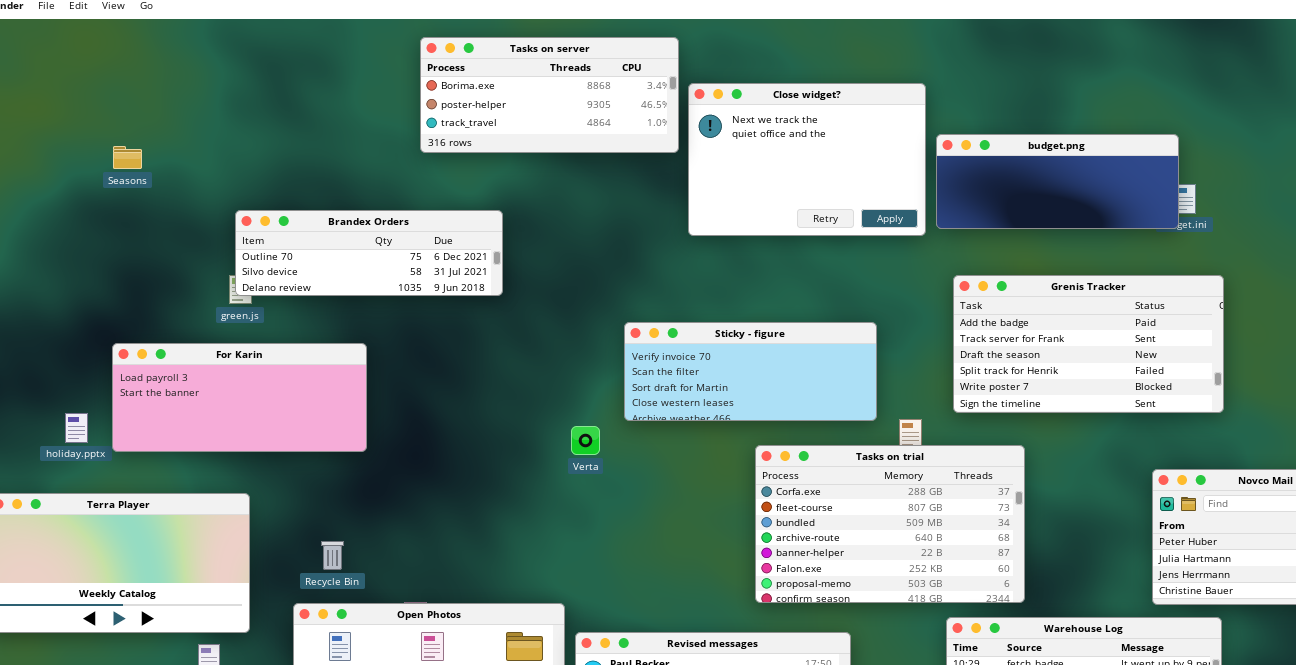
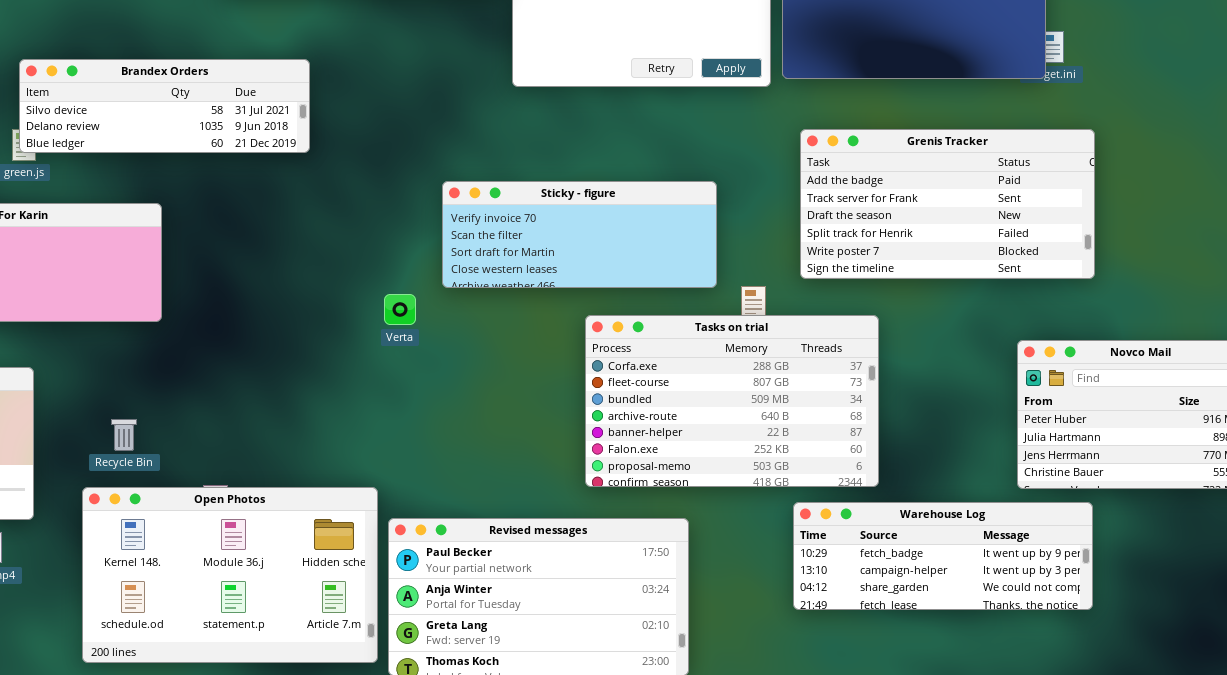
Brandex Orders: [235,210,503,296] -> [19,59,310,153], scrolled down 1 row

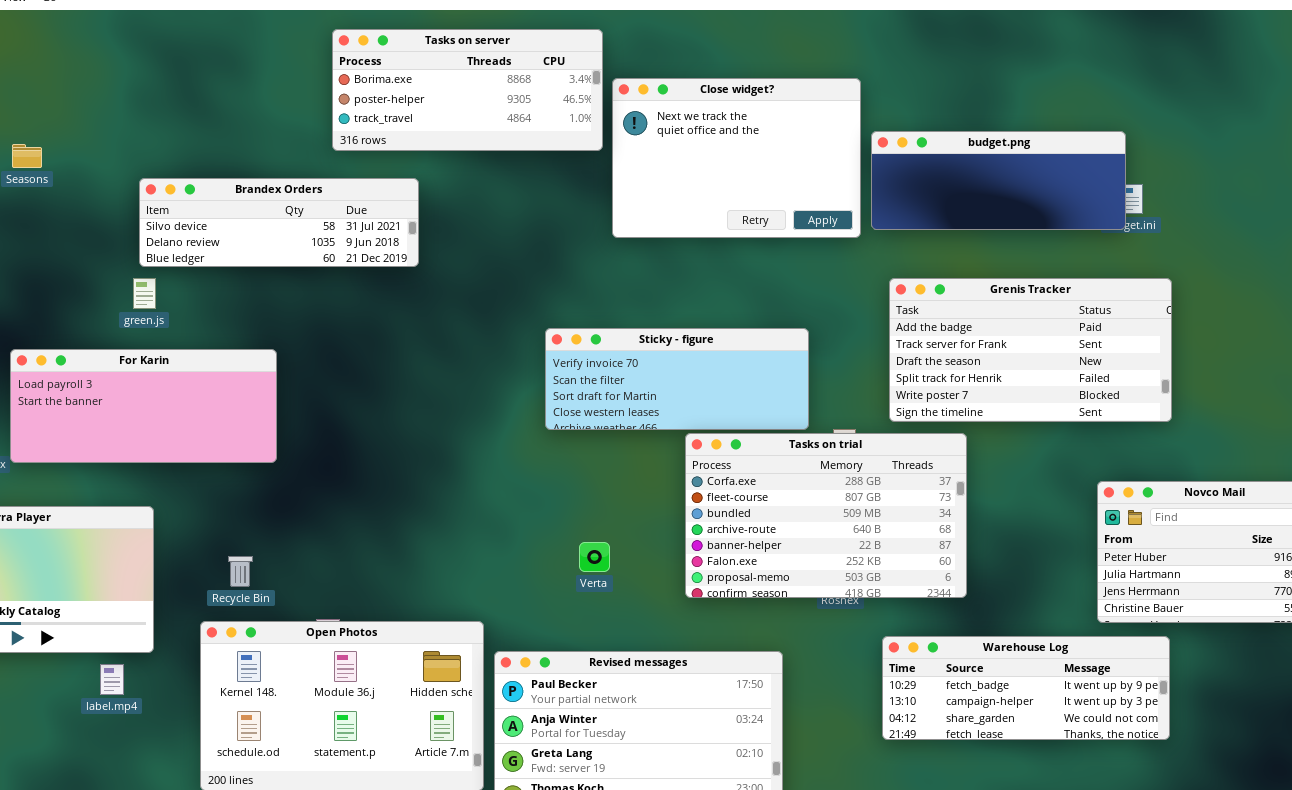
Brandex Orders: [19,59,310,153] -> [139,178,419,267], moved
Verta: [384,294,416,325] -> [579,542,610,572], moved
Tasks on trial: [585,315,879,487] -> [685,433,967,598], moved

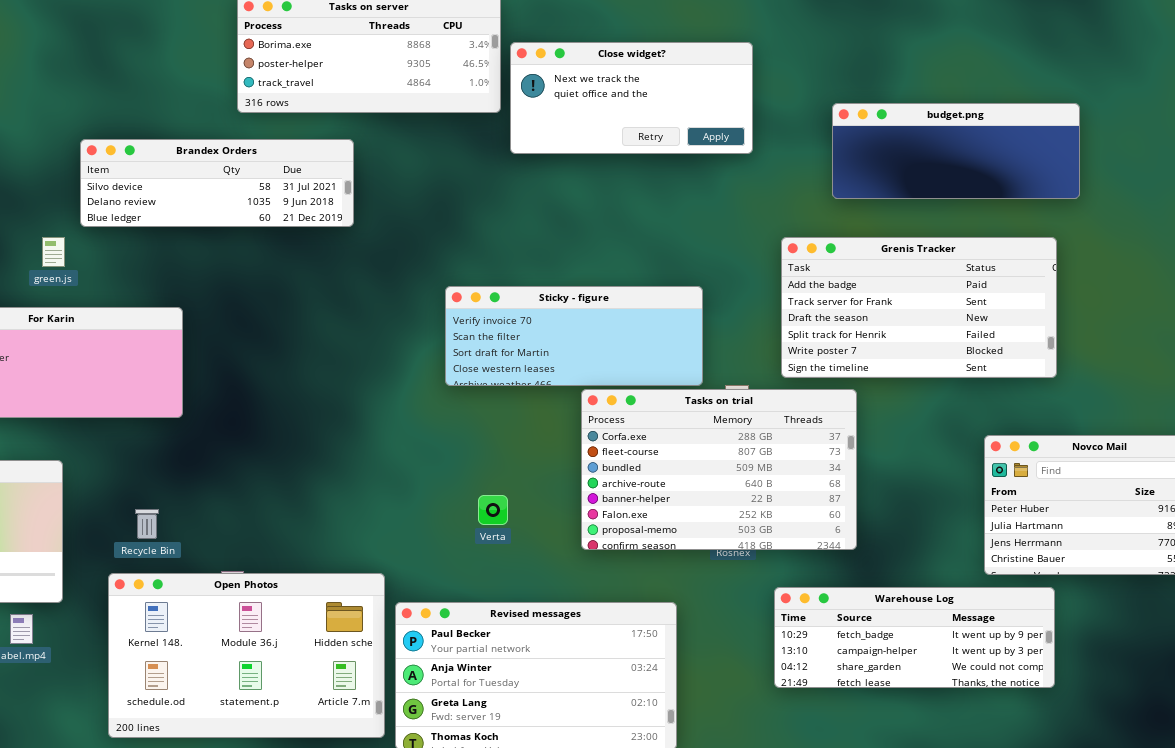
Close widget?: [612,78,861,238] -> [510,42,753,154], resized
budget.png: [871,131,1126,230] -> [832,103,1080,199], moved
Brandex Orders: [139,178,419,267] -> [80,139,354,227], moved

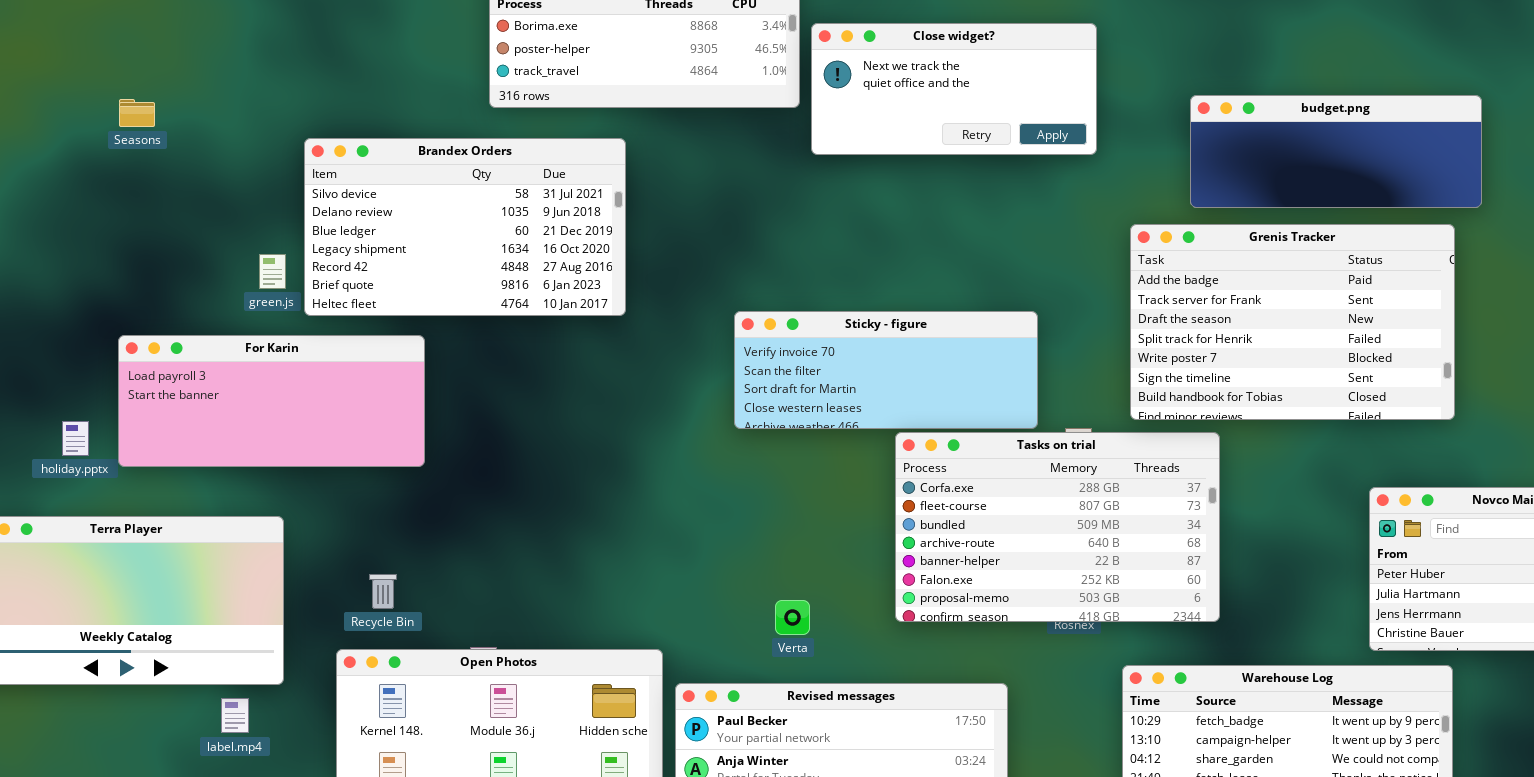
Brandex Orders: [80,139,354,227] -> [304,138,626,316], resized
Grenis Tracker: [781,237,1057,378] -> [1130,224,1455,420], resized
Verta: [478,495,508,525] -> [775,600,810,635], moved

